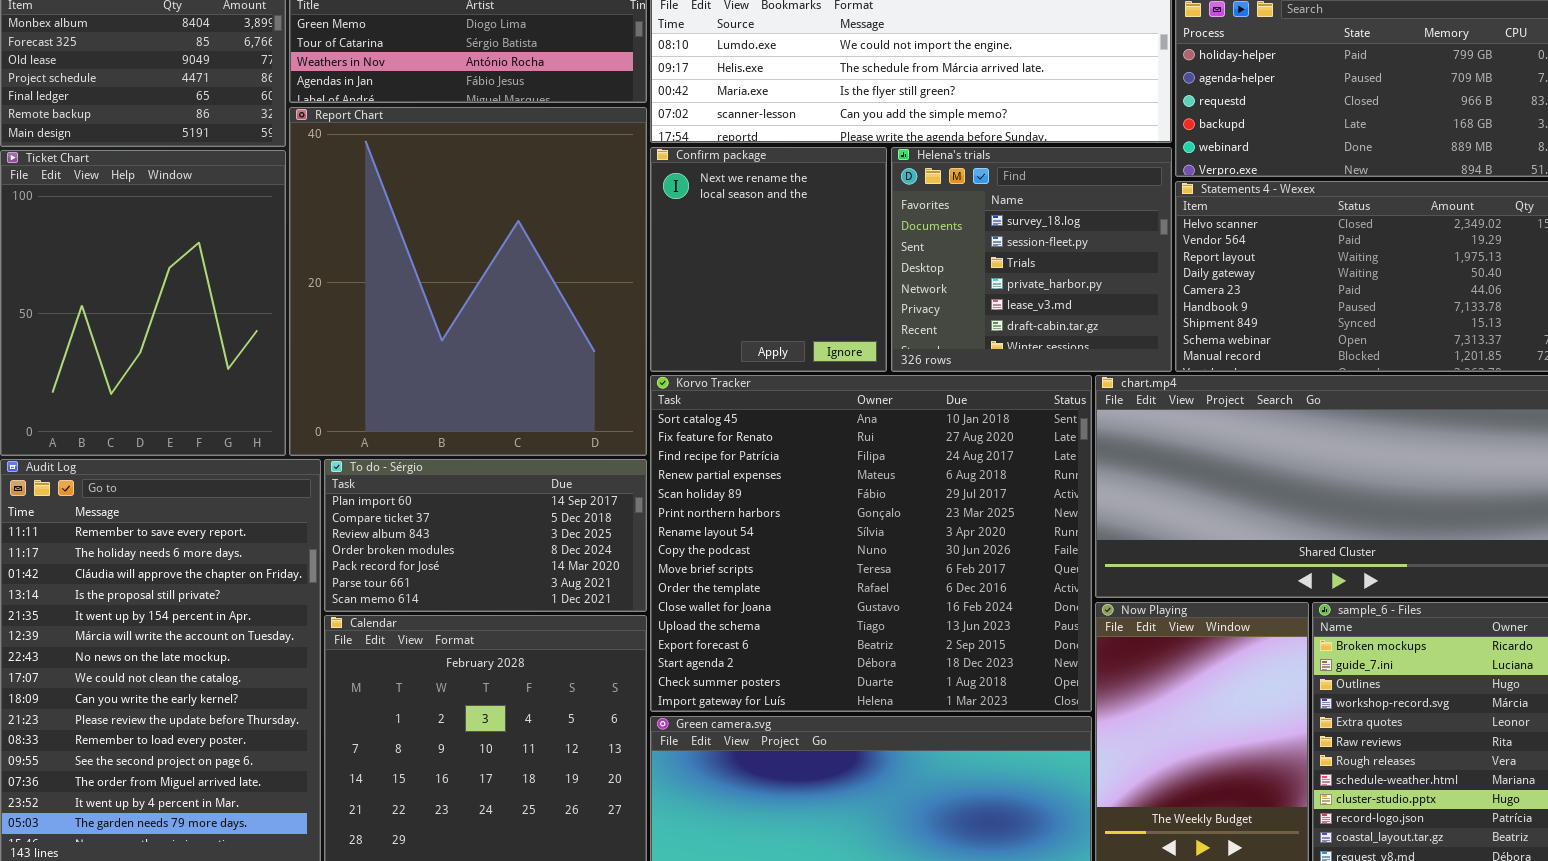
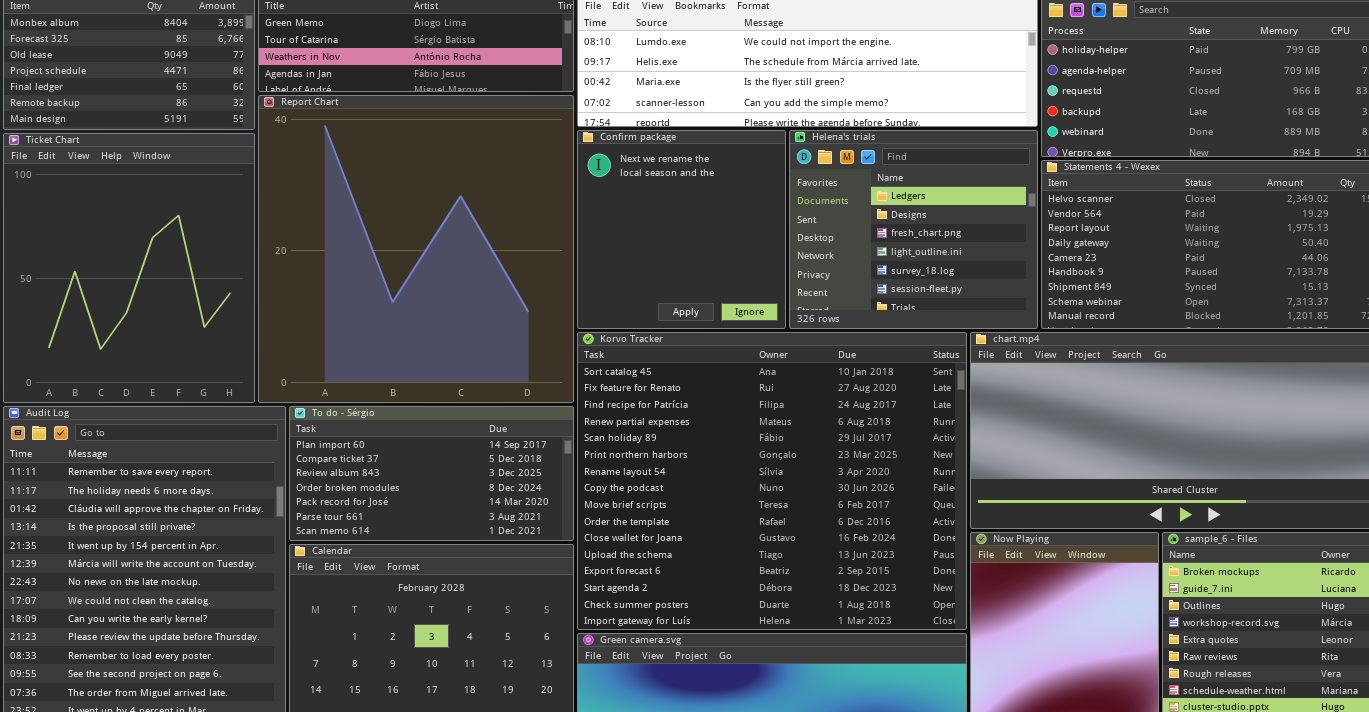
Helena's trials: [891,147,1172,372] -> [789,130,1038,329], scrolled up 4 rows

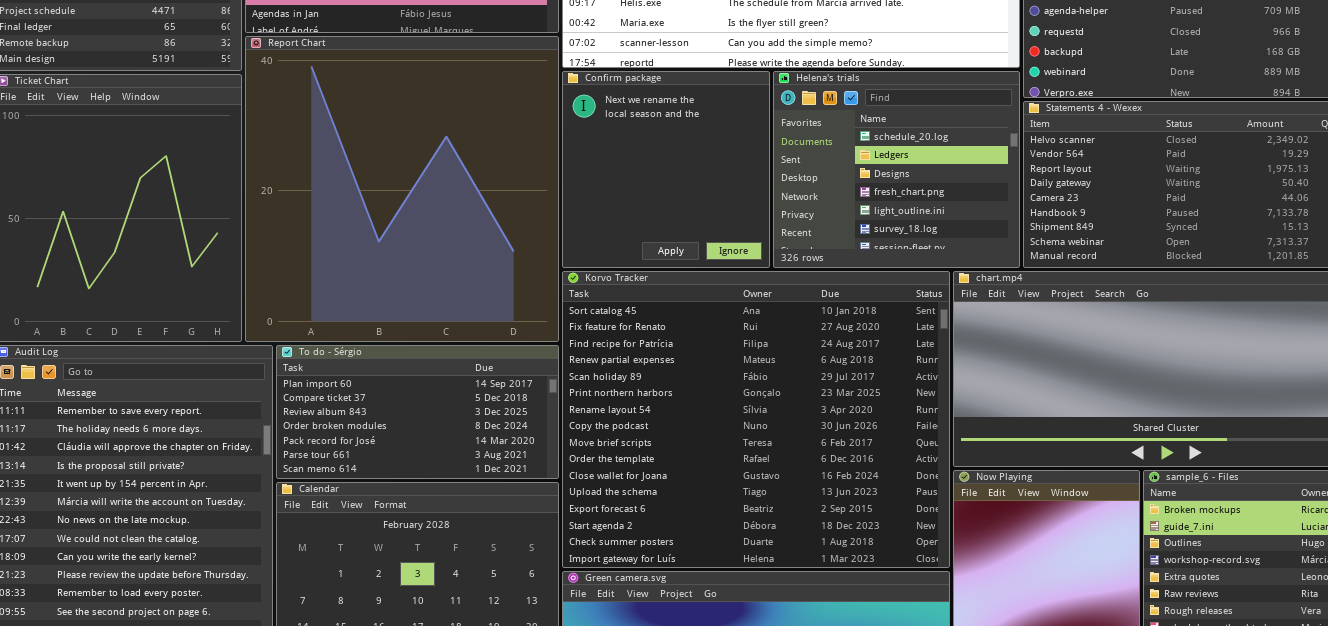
Helena's trials: [789,130,1038,329] -> [773,71,1020,268], scrolled up 1 row

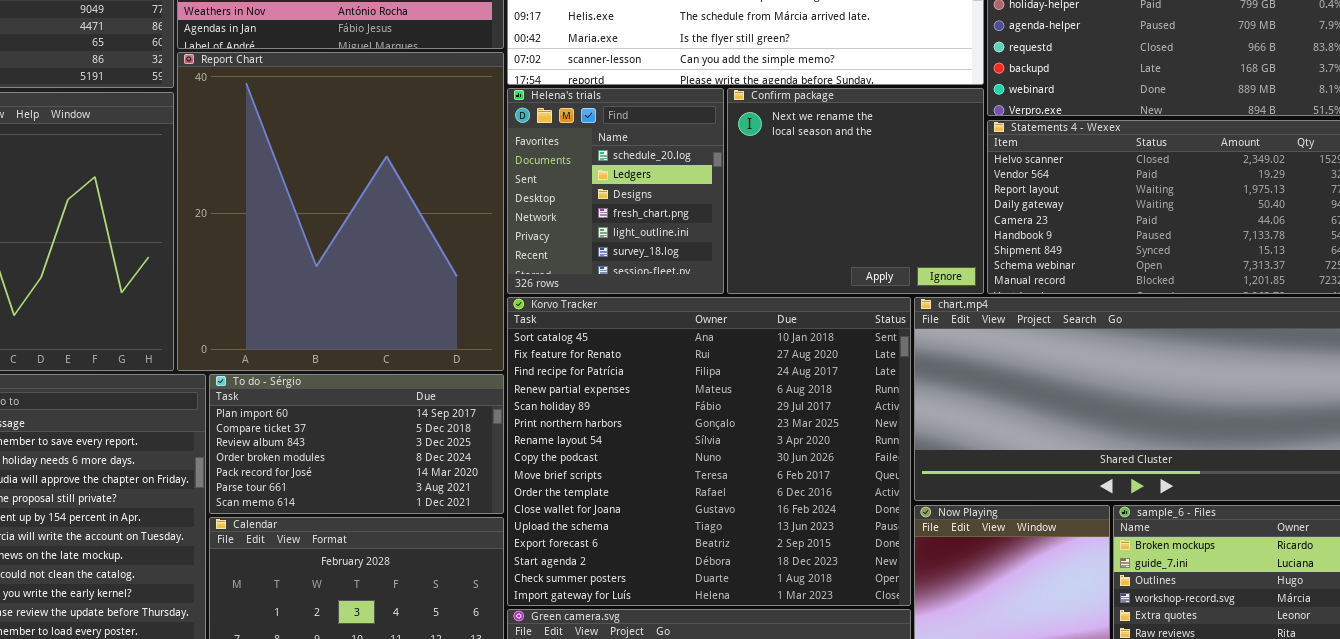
Confirm package: [562,71,770,268] -> [727,88,984,294], moved, resized
Helena's trials: [773,71,1020,268] -> [507,88,724,294], moved, resized

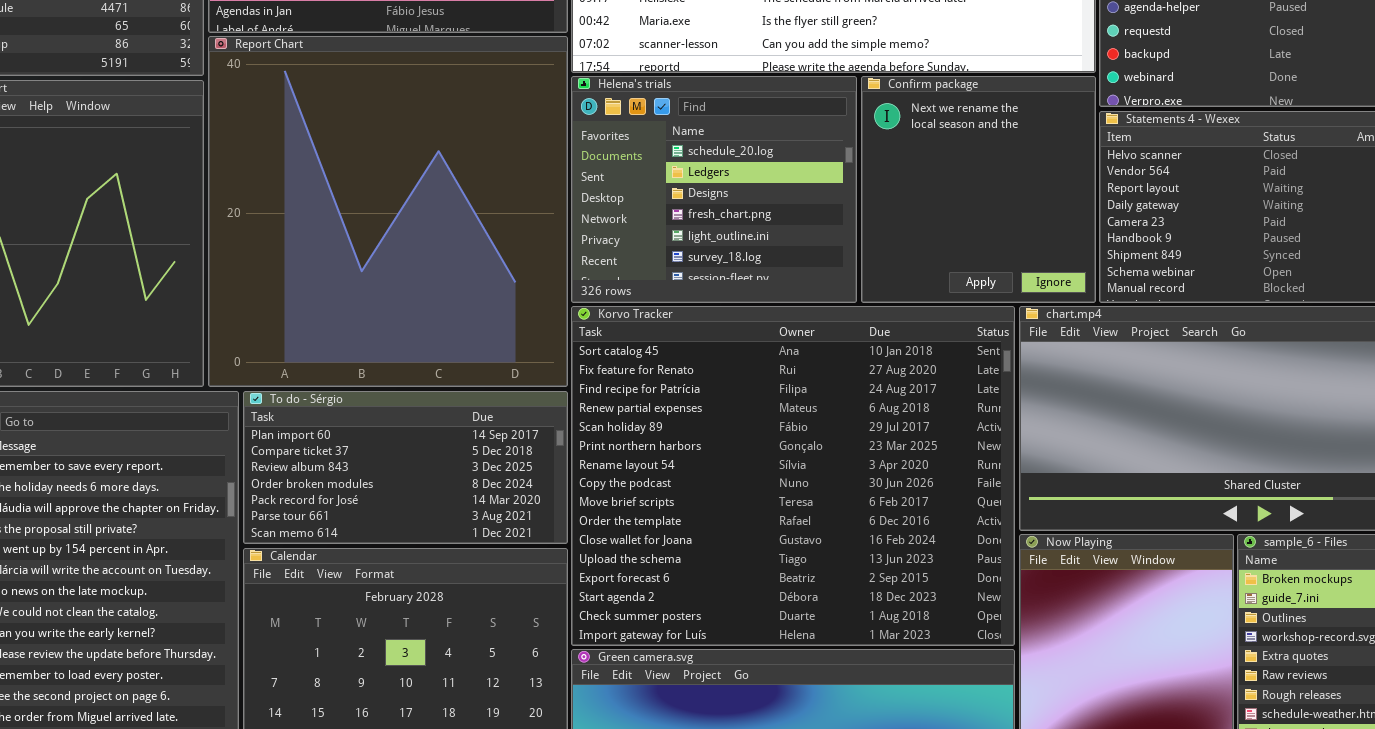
Helena's trials: [507,88,724,294] -> [571,76,857,303], resized
Confirm package: [727,88,984,294] -> [861,76,1096,303], resized

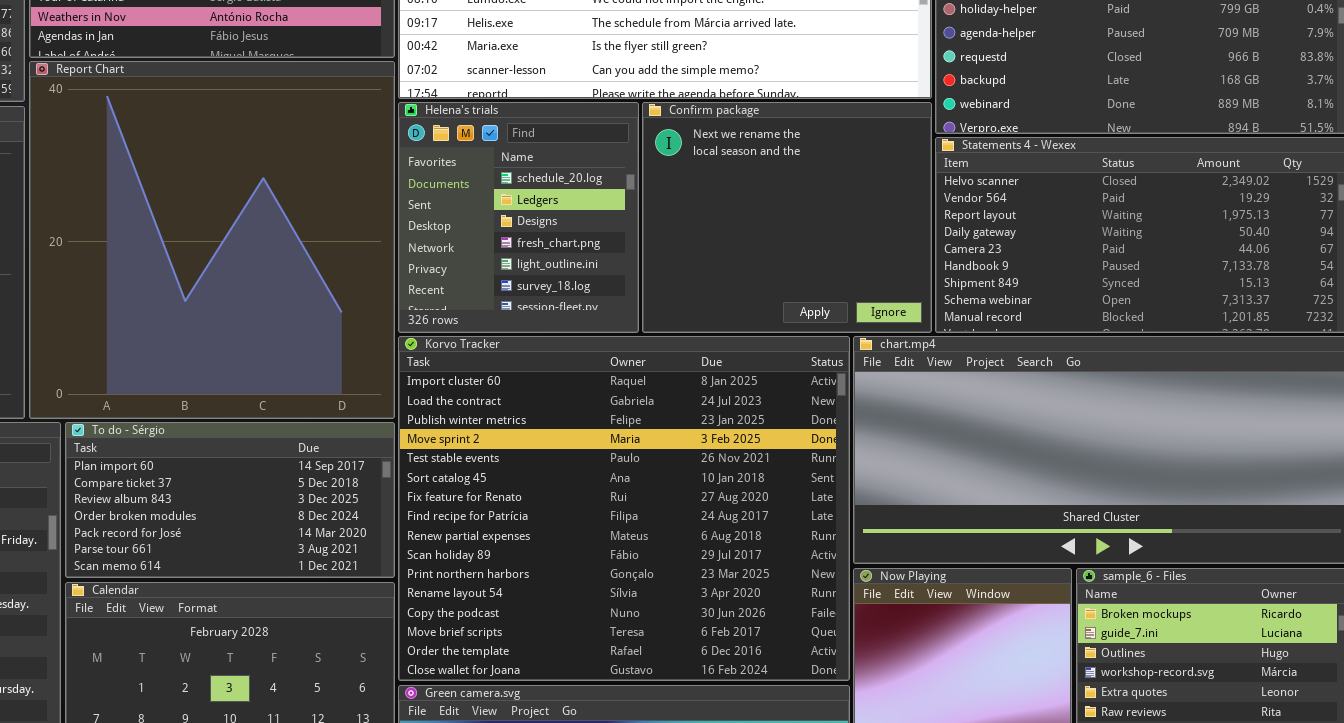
Helena's trials: [571,76,857,303] -> [398,102,639,333], resized
Confirm package: [861,76,1096,303] -> [642,102,932,333], resized
Korvo Tracker: [571,306,1015,646] -> [398,336,850,681], scrolled up 5 rows

